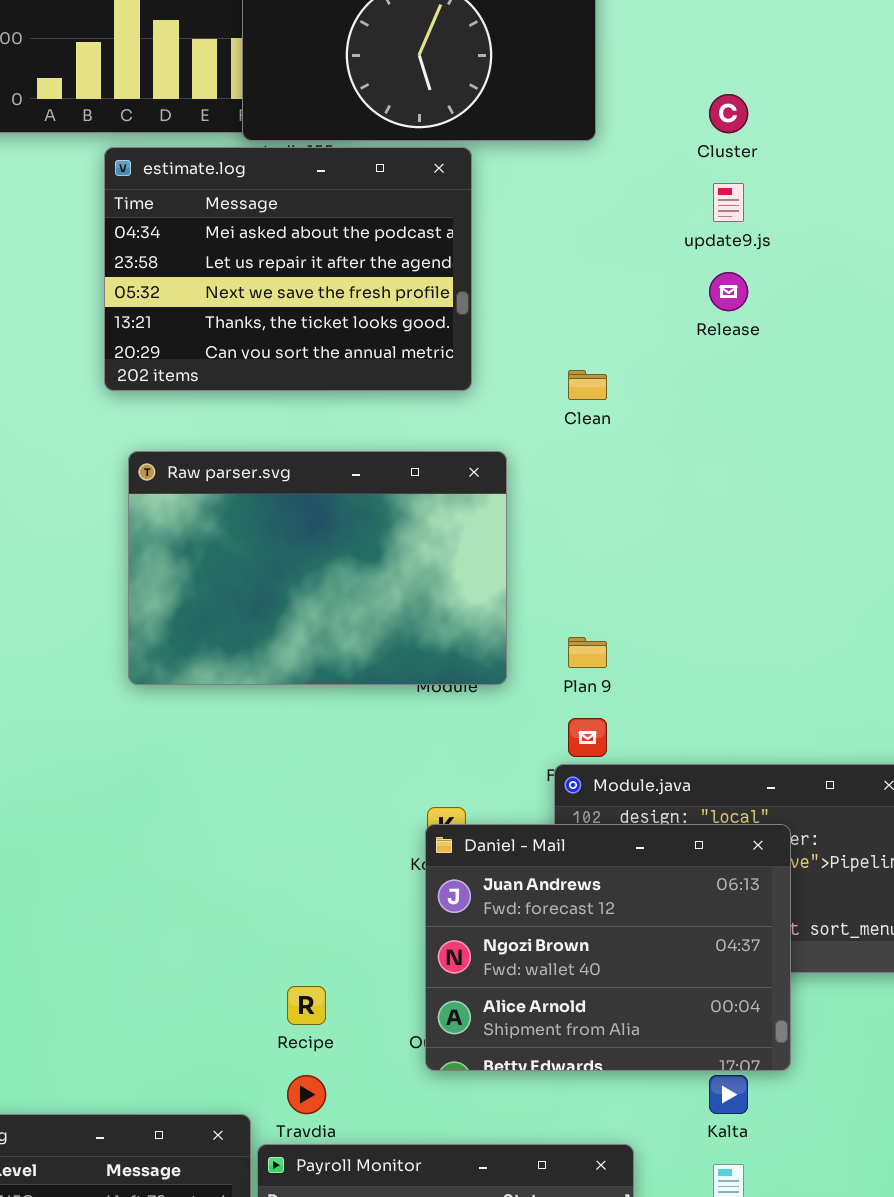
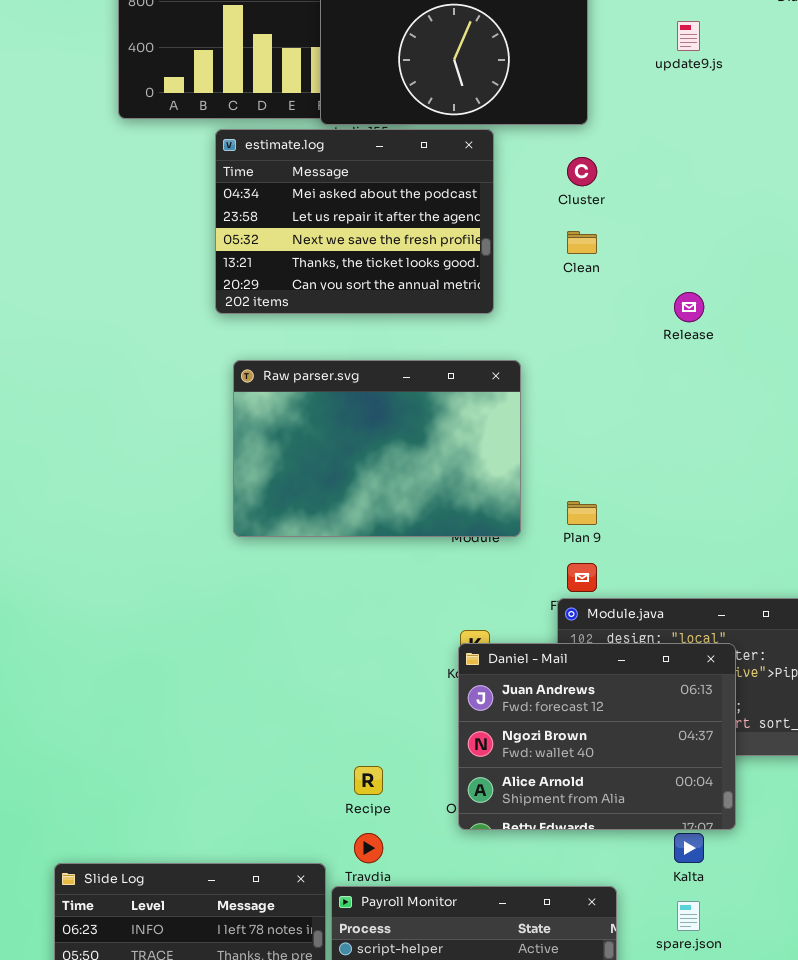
Cluster: [709,94,748,133] -> [567,157,597,186], moved
update9.js: [713,183,744,222] -> [677,21,700,51], moved
Release: [709,272,748,311] -> [674,292,704,322], moved
Clean: [568,370,607,400] -> [567,231,597,254], moved

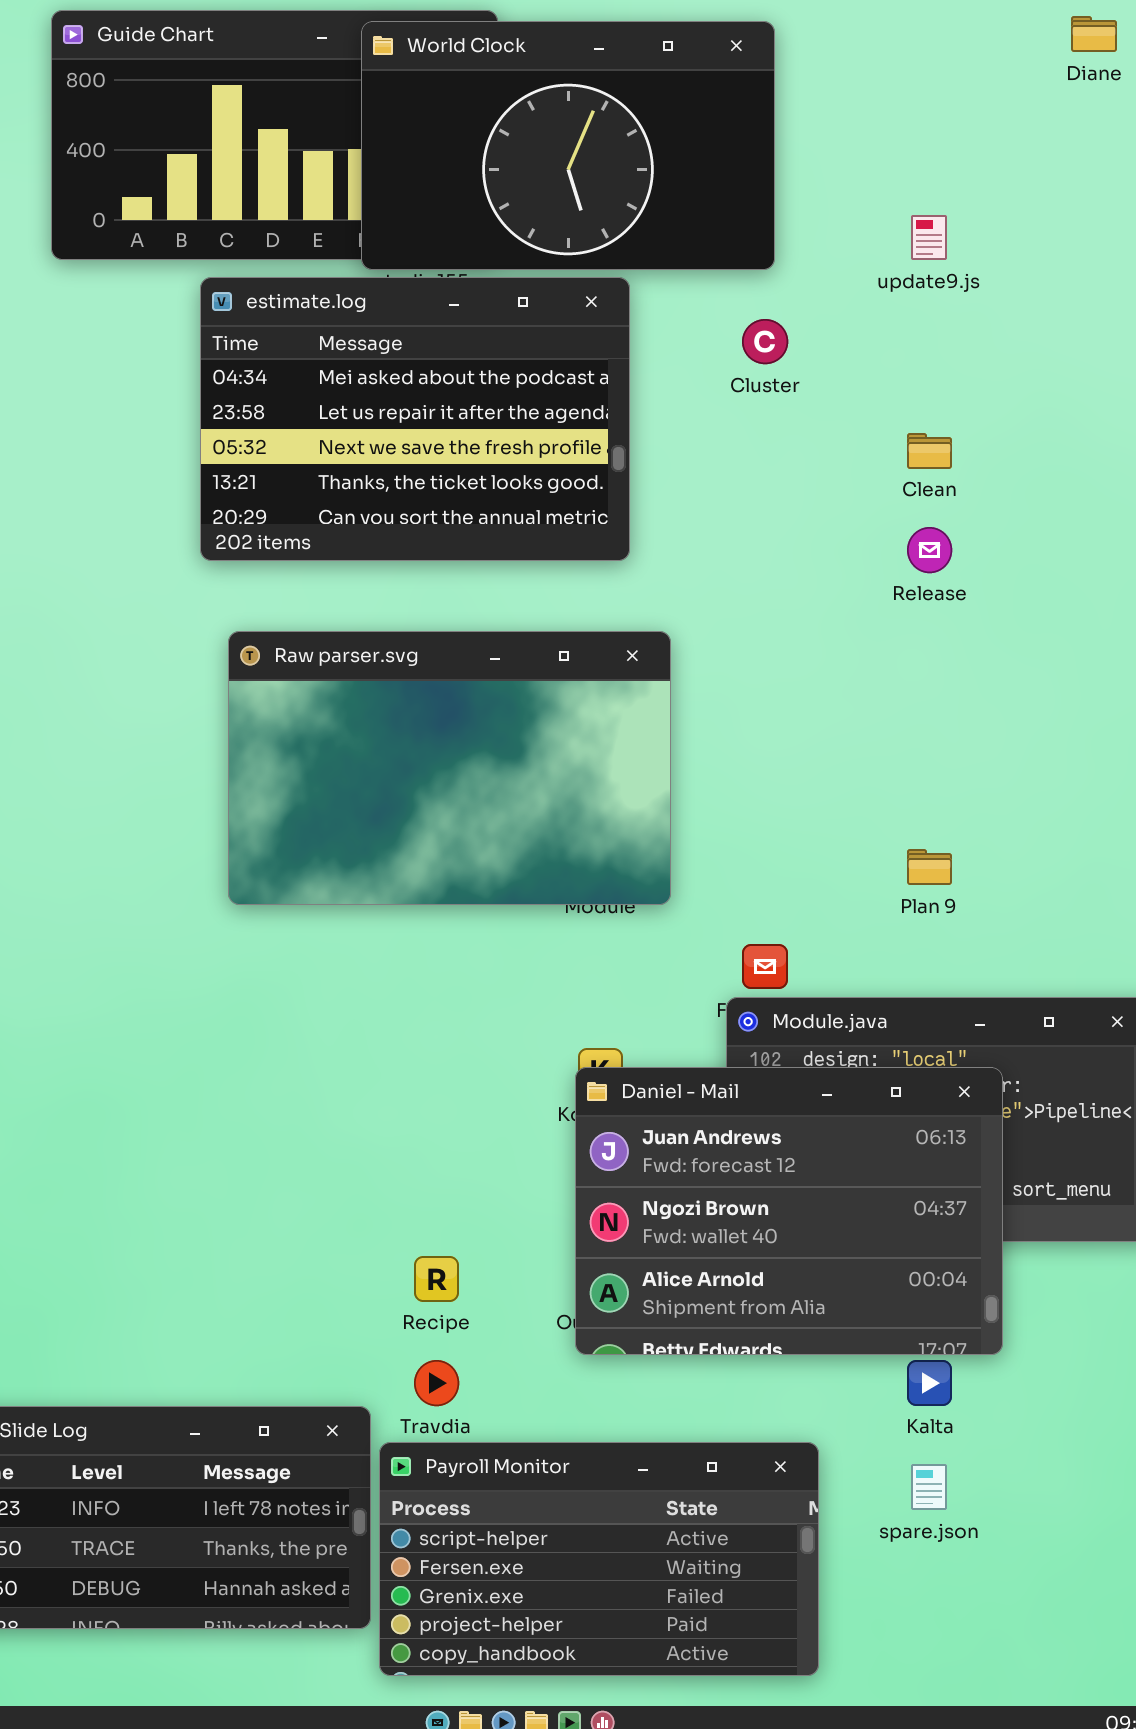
update9.js: [677,21,700,51] -> [911,215,947,260], moved
Clean: [567,231,597,254] -> [907,433,952,469], moved
Plan 9: [567,501,597,525] -> [907,849,952,885], moved

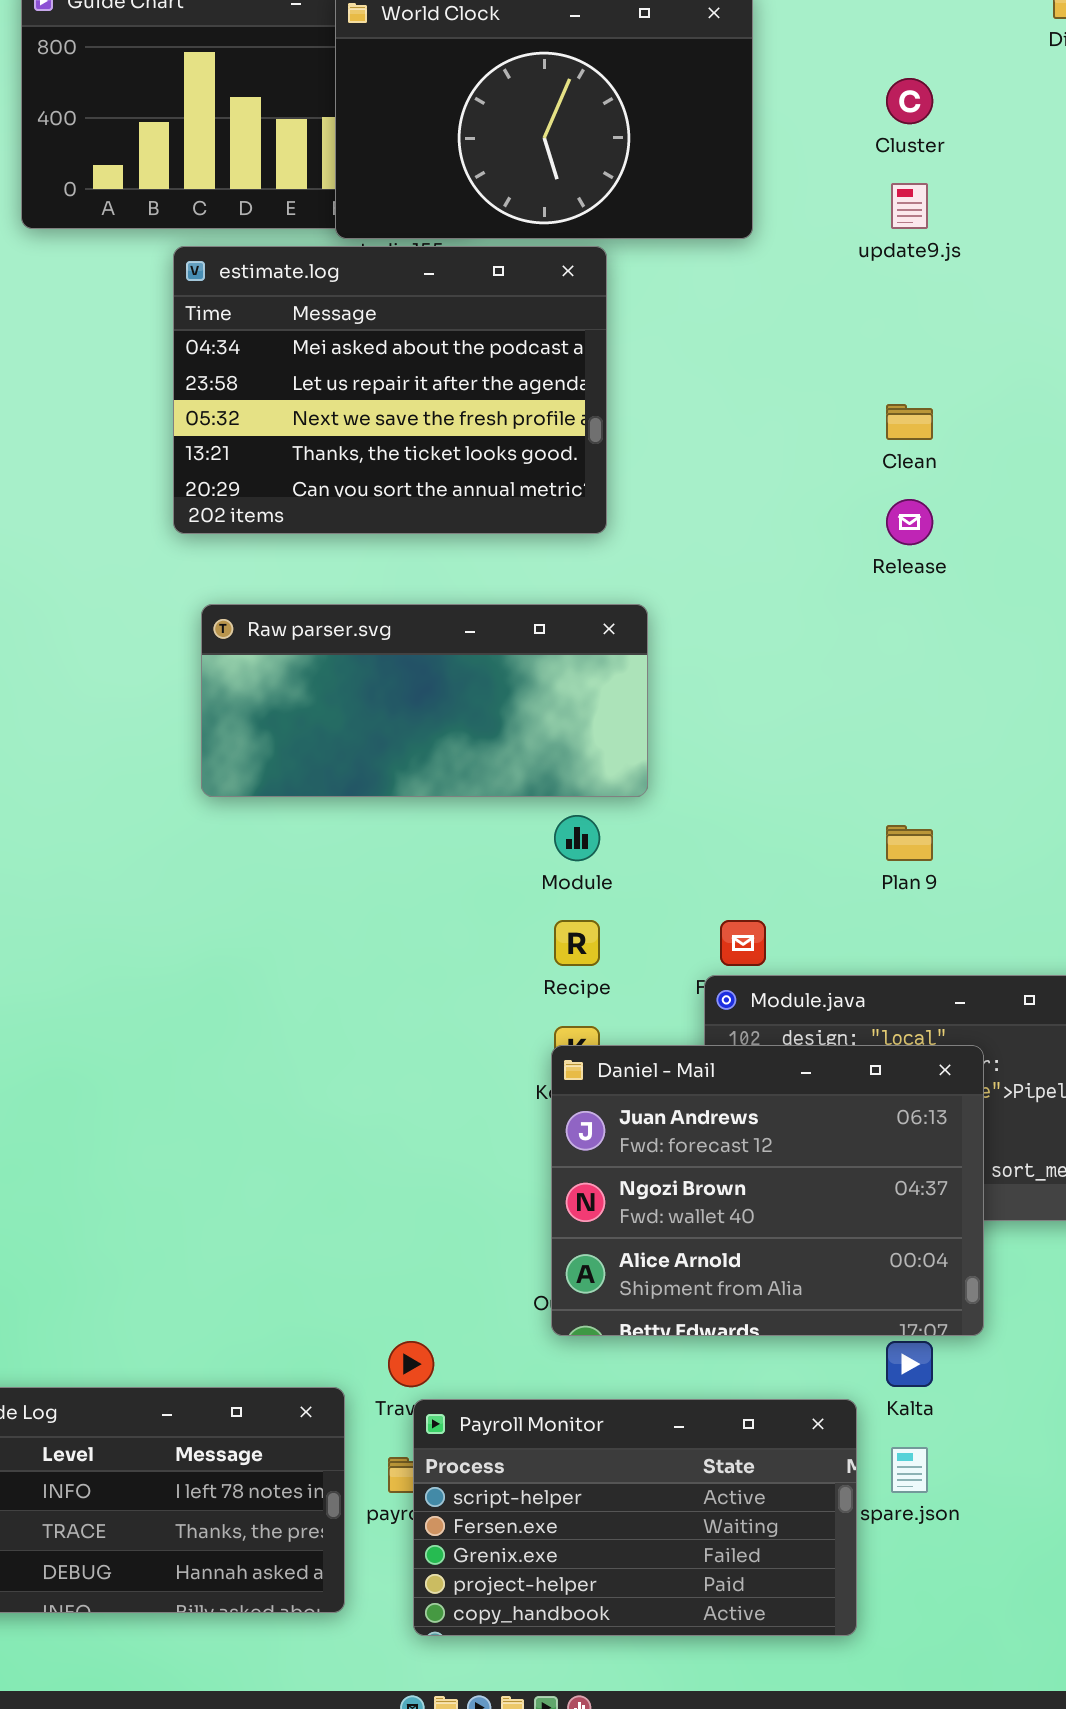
Cluster: [742,319,788,364] -> [886,78,933,124], moved
Raw parser.svg: [228,631,671,905] -> [201,604,648,797], resized
Recipe: [414,1256,459,1302] -> [554,920,600,966], moved
Payroll Monitor: [379,1442,819,1676] -> [413,1399,857,1636], moved

